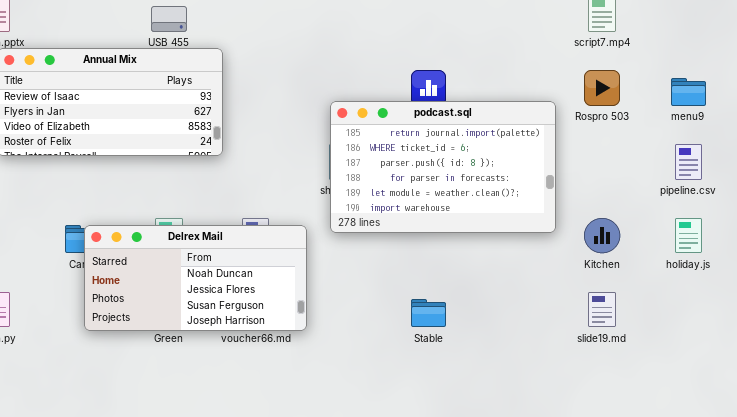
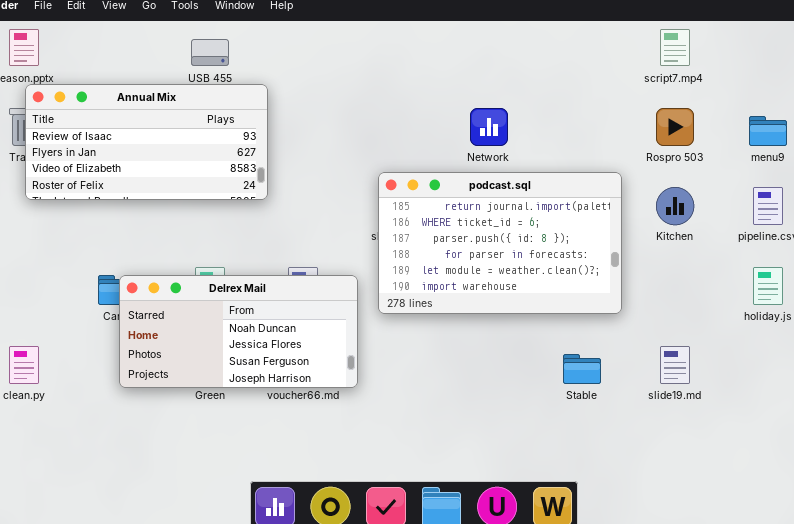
podcast.sql: [330,101,556,233] -> [378,172,622,314], moved
Kitchen: [584,218,620,253] -> [656,187,694,225], moved
Stable: [411,299,446,327] -> [563,354,601,384], moved

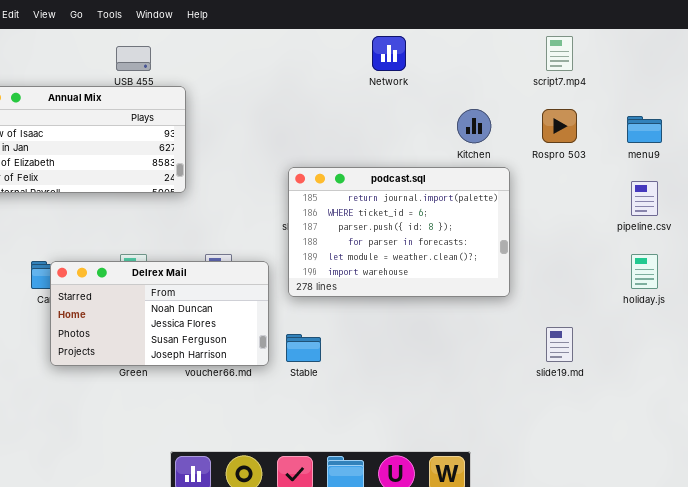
Network: [470,108,508,146] -> [372,36,406,71], moved
Kitchen: [656,187,694,225] -> [457,109,491,143], moved
Stable: [563,354,601,384] -> [286,334,321,362], moved

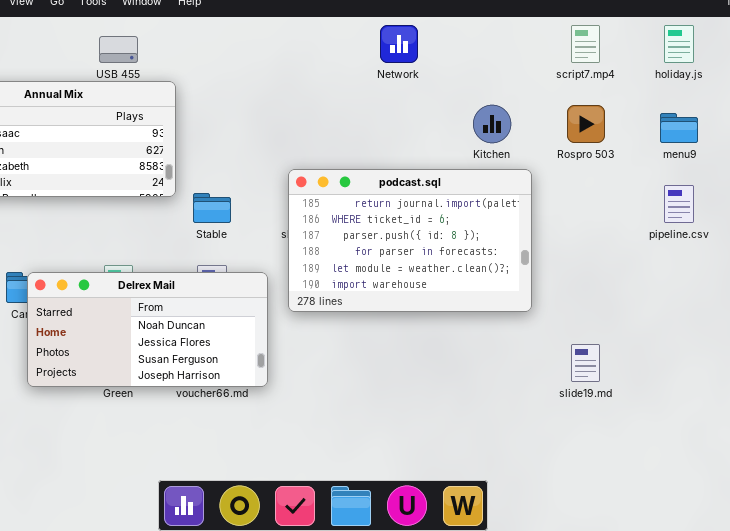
holiday.js: [631,254,658,289] -> [664,25,694,63], moved
Stable: [286,334,321,362] -> [193,193,231,223], moved

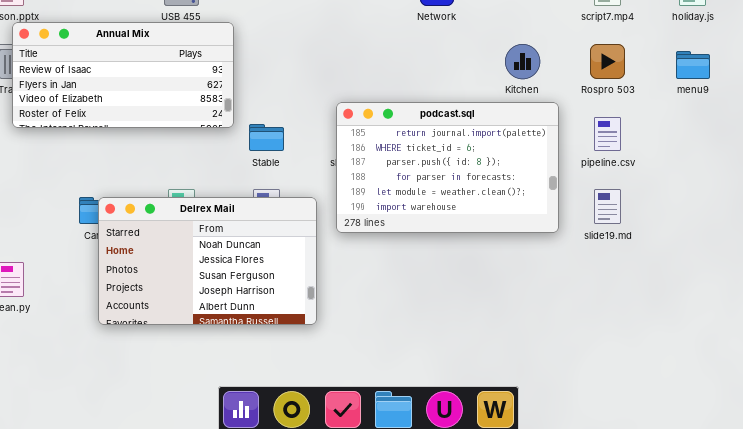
pipeline.csv: [664,185,694,223] -> [594,117,621,151], moved
Delrex Mail: [27,272,268,387] -> [98,197,317,325], resized
slide19.md: [571,344,600,382] -> [594,189,621,224], moved

